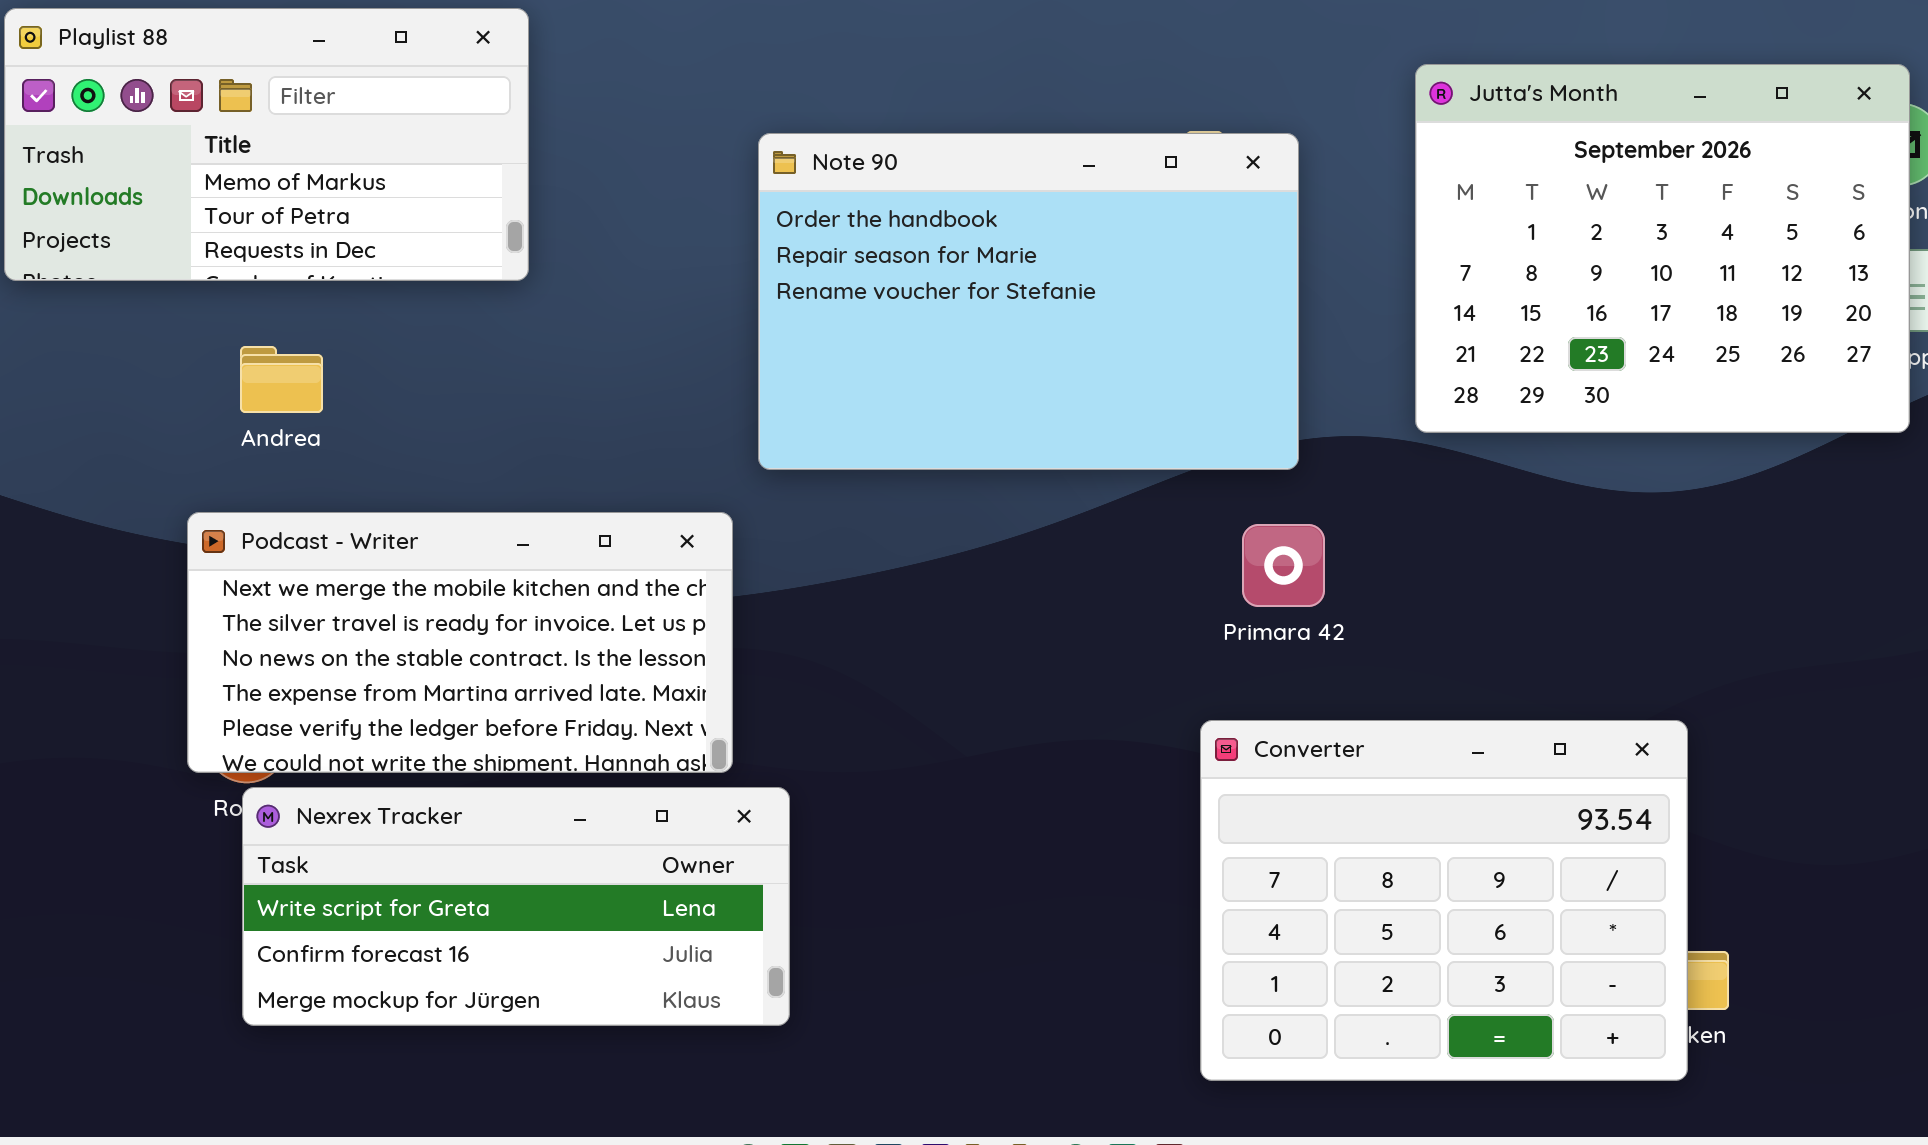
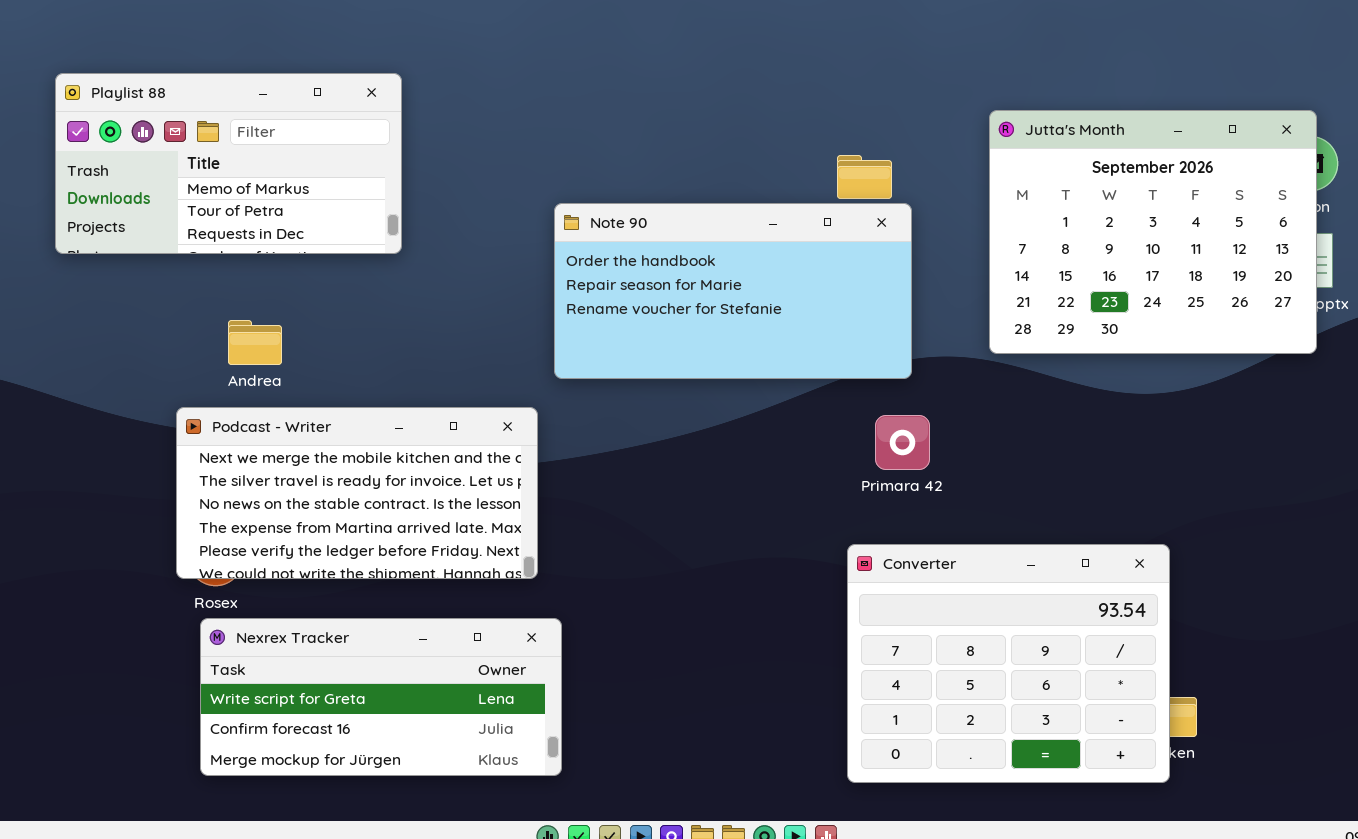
Note 90: [758,133,1299,470] -> [554,203,912,379], resized
Andrea: [240,346,323,413] -> [228,320,282,365], moved
Nexrex Tracker: [242,787,790,1026] -> [200,618,562,776], moved

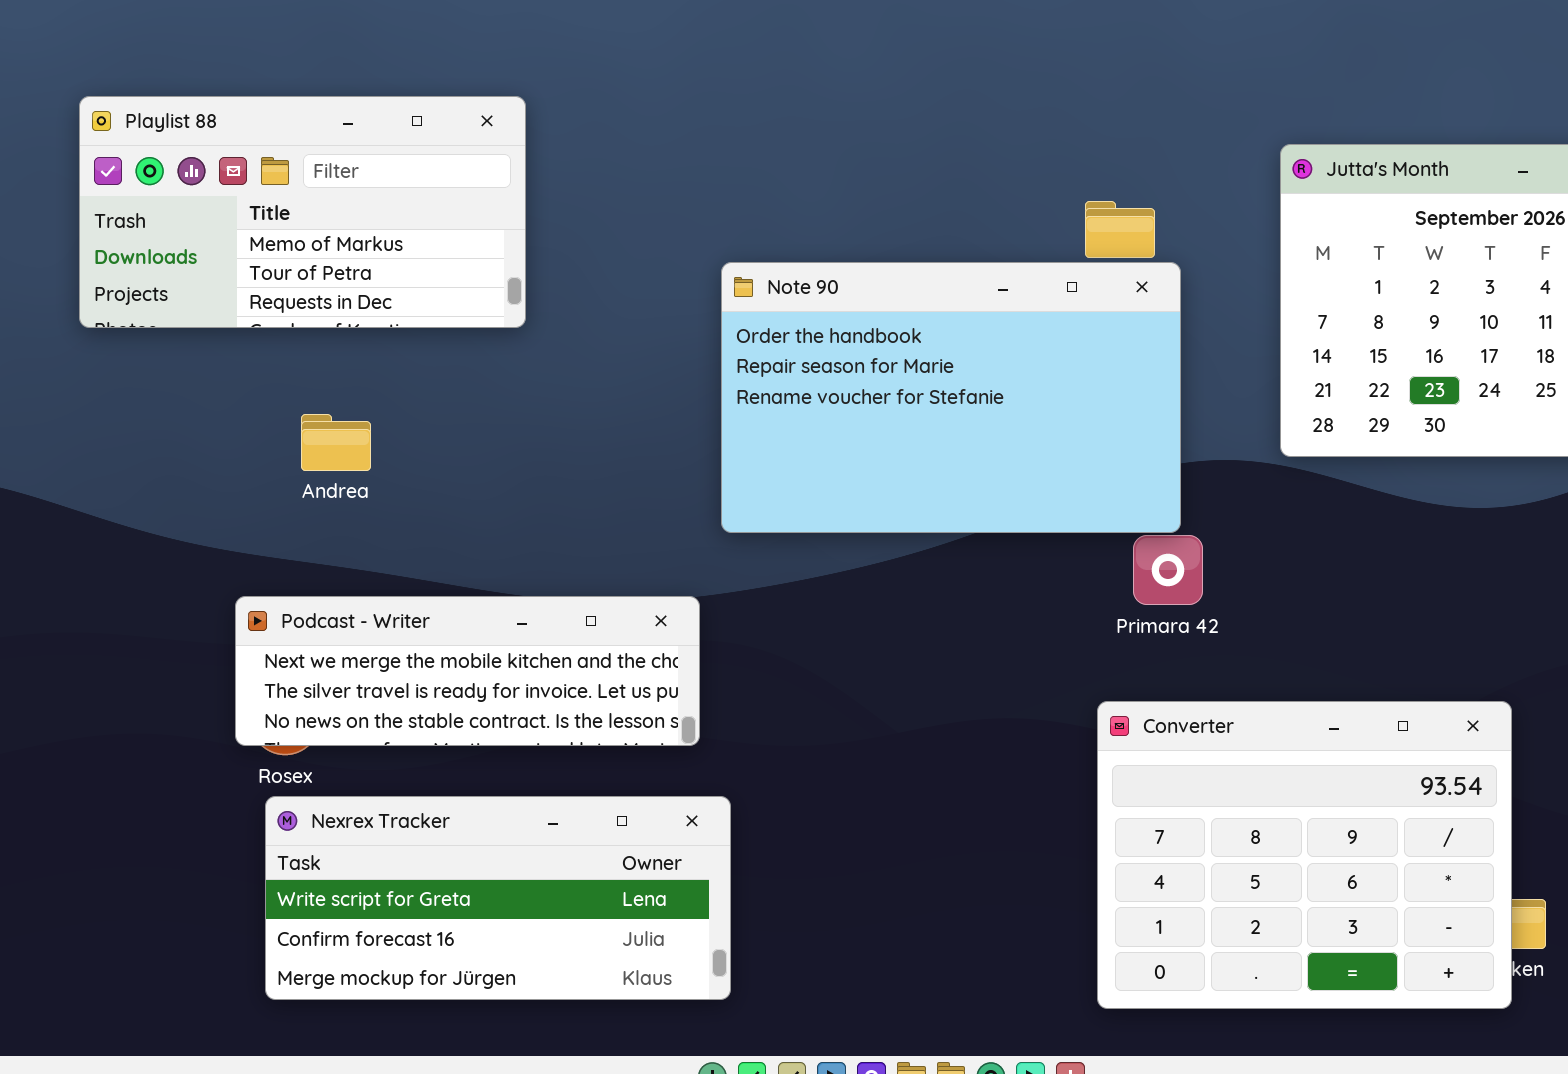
Note 90: [554,203,912,379] -> [721,262,1181,533], resized
Podcast - Writer: [176,407,538,579] -> [235,596,700,746], resized

